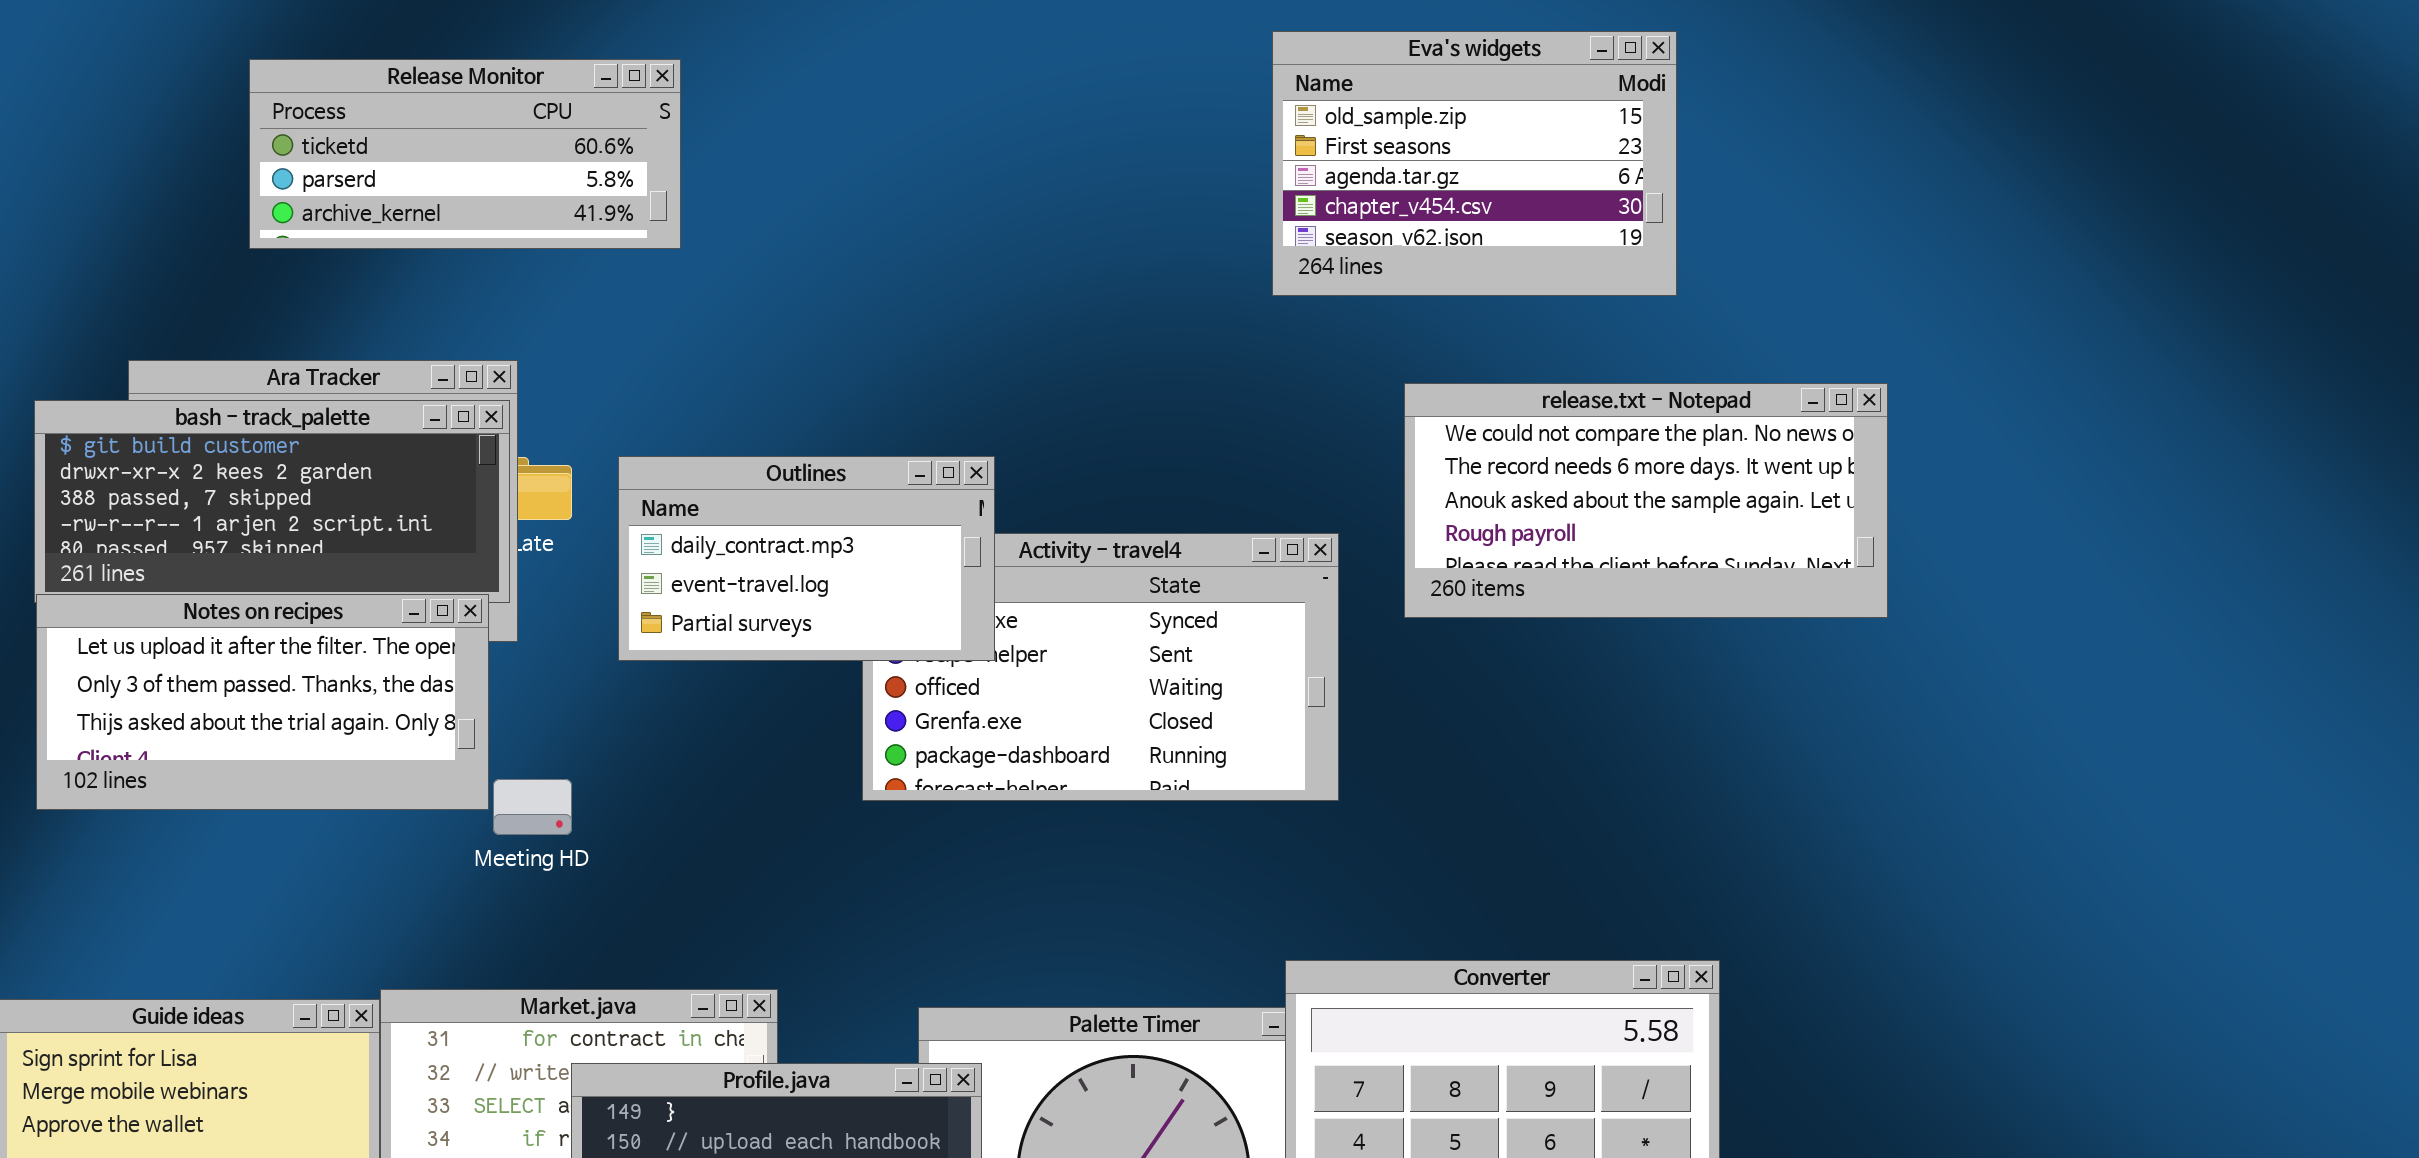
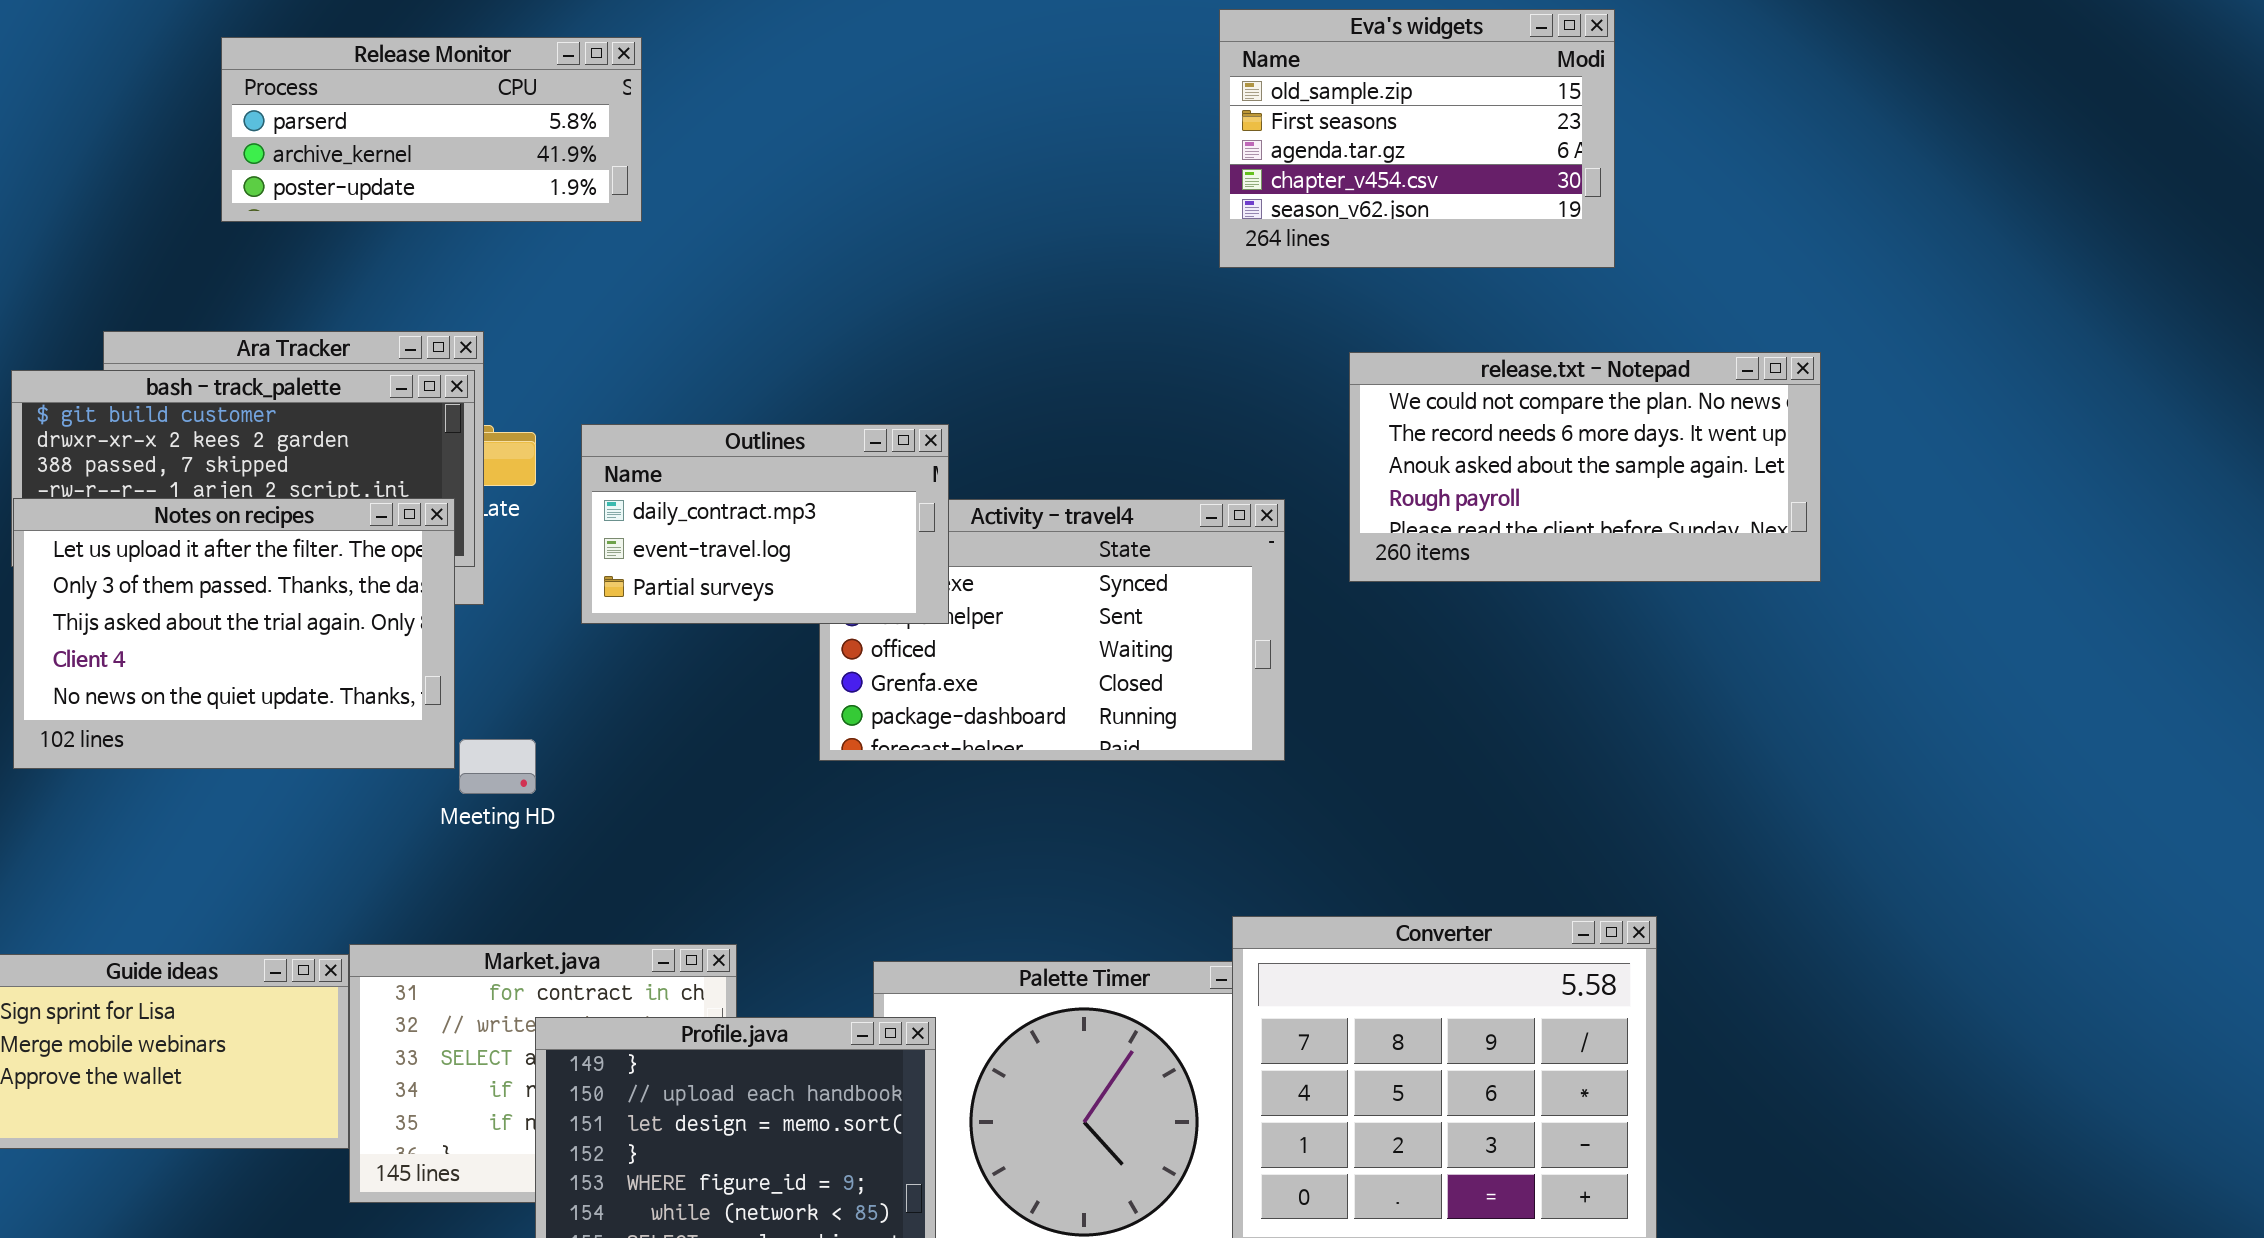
Release Monitor: [249,59,681,249] -> [221,37,642,222], scrolled down 1 row
Notes on recipes: [36,594,489,810] -> [13,498,455,769], resized

